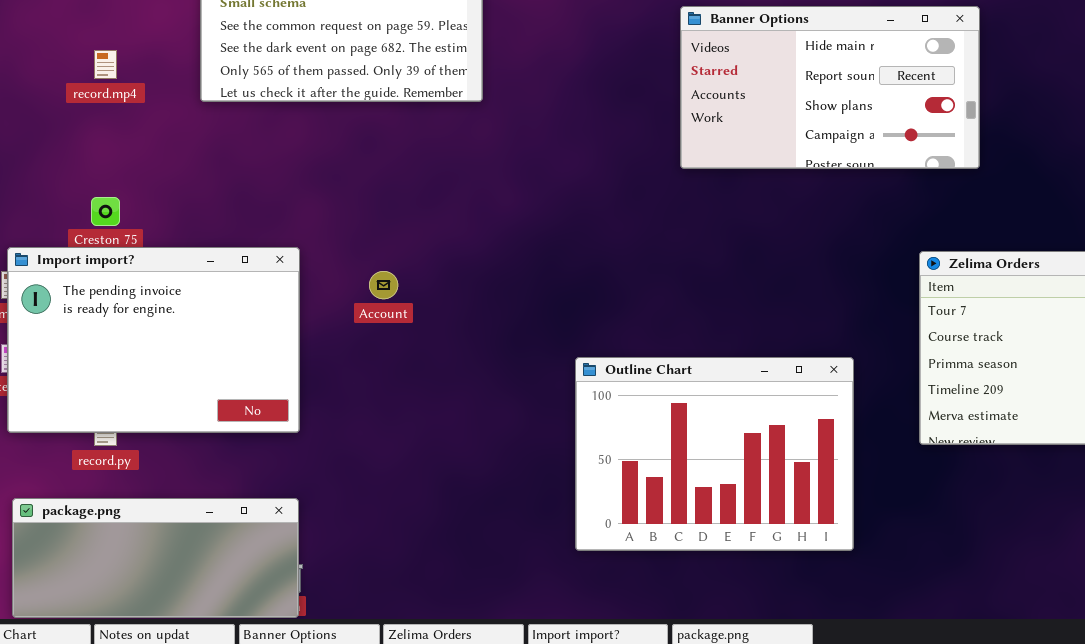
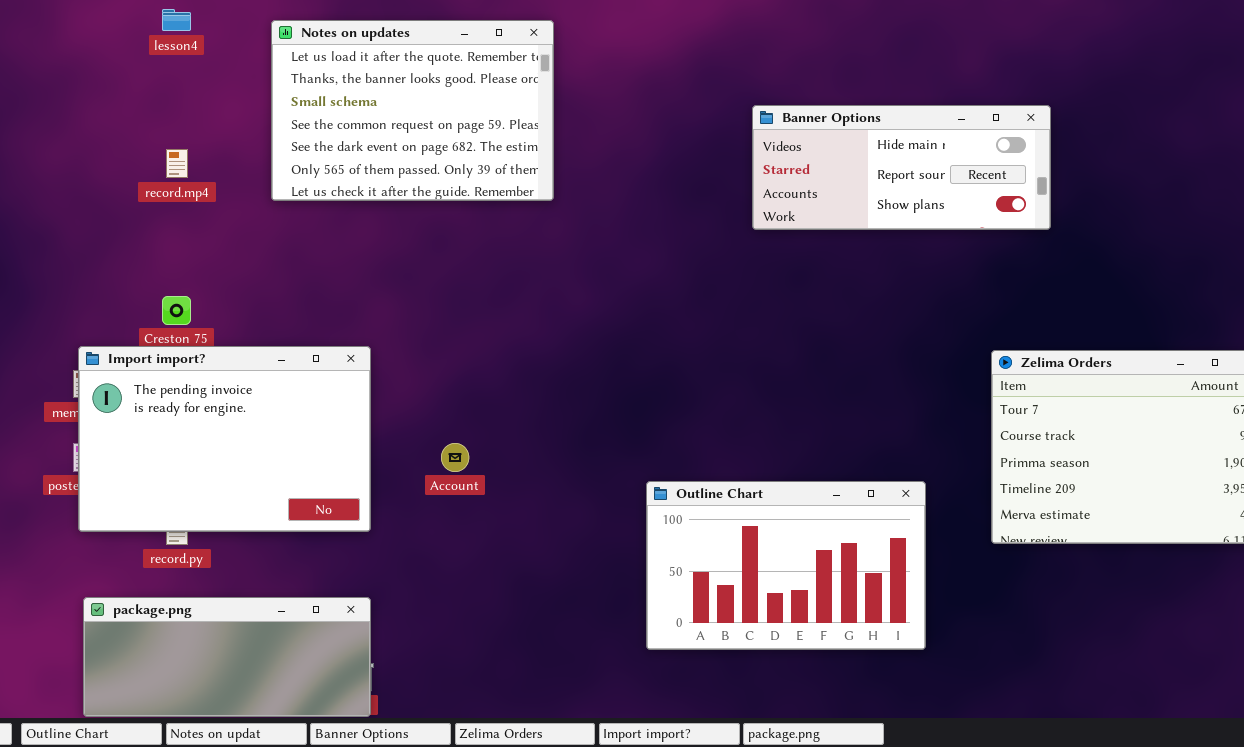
Banner Options: [680,6,980,169] -> [752,105,1051,230], resized
Account: [369,271,398,299] -> [441,443,469,472], moved
Outline Chart: [575,357,854,551] -> [646,481,926,650], resized

